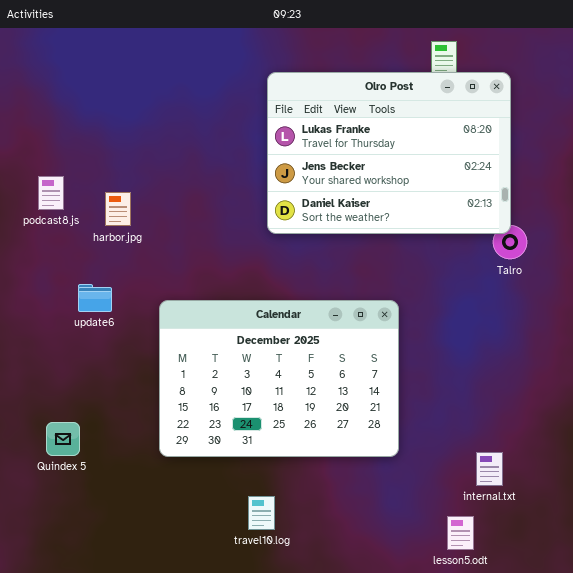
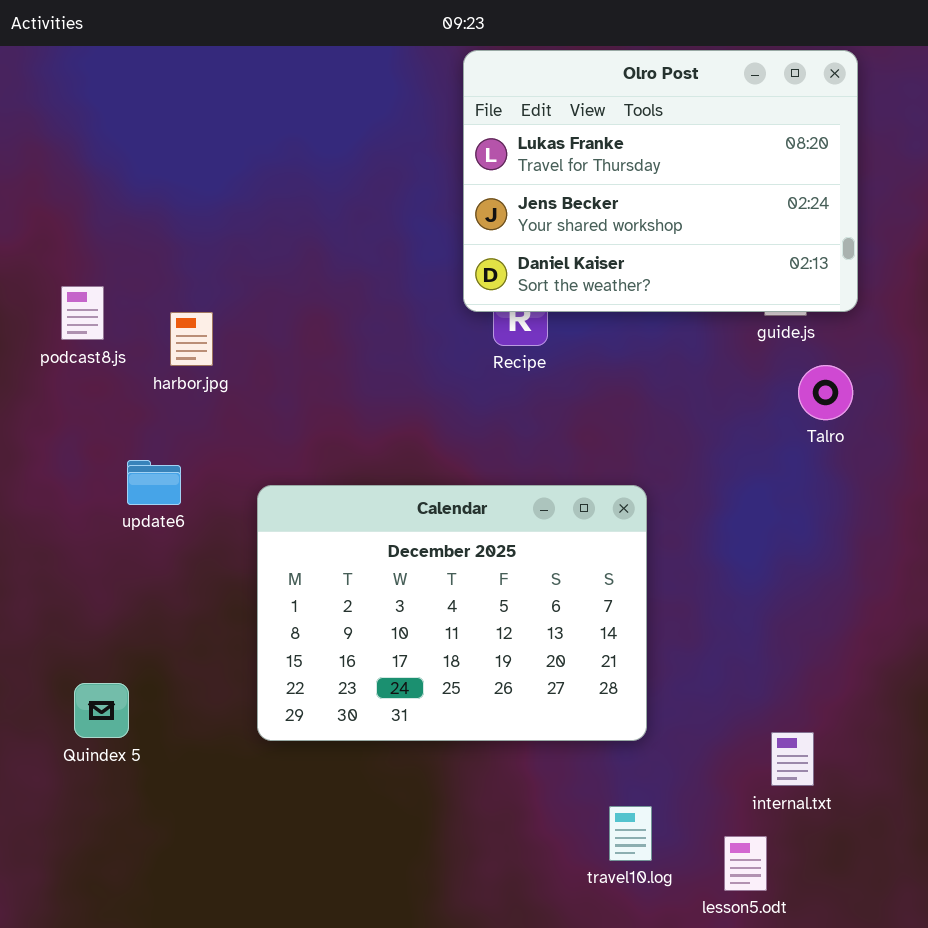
Olro Post: [267,72,511,234] -> [463,50,858,312], moved
travel10.log: [248,496,275,530] -> [609,806,652,861], moved

